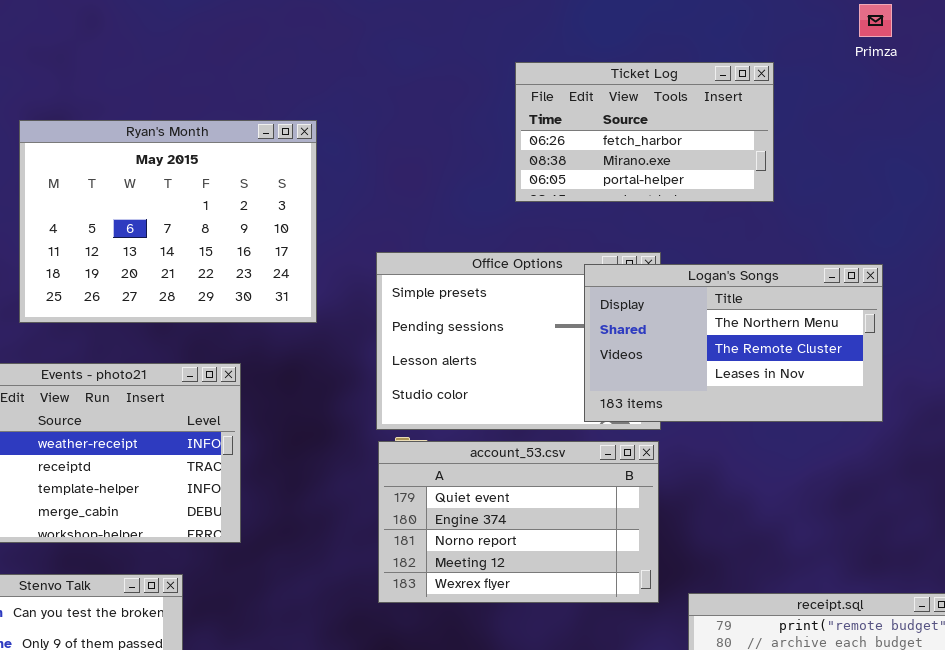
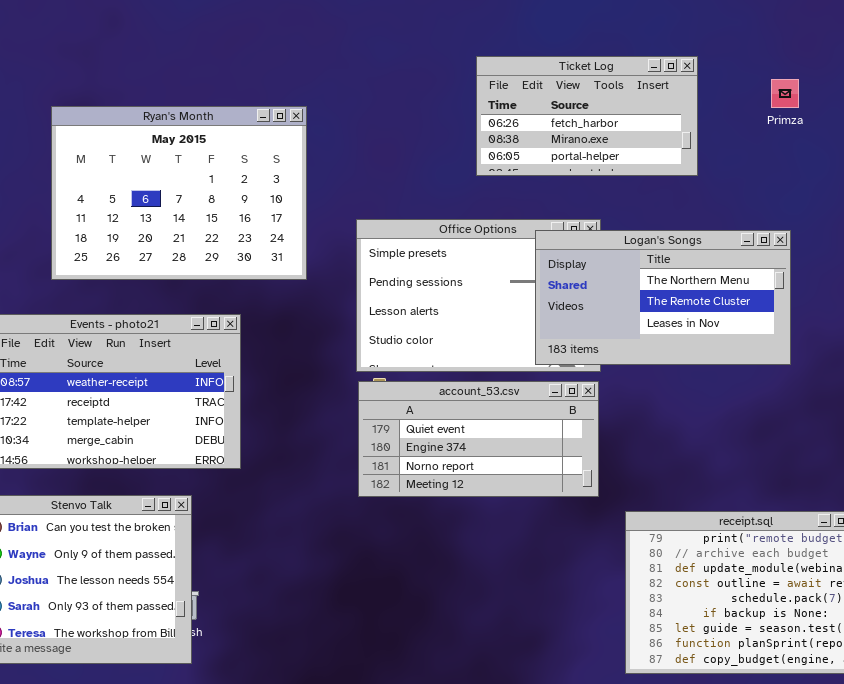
Primza: [859,4,892,37] -> [771,79,799,108], moved
account_53.csv: [378,441,659,603] -> [358,381,599,497], resized

